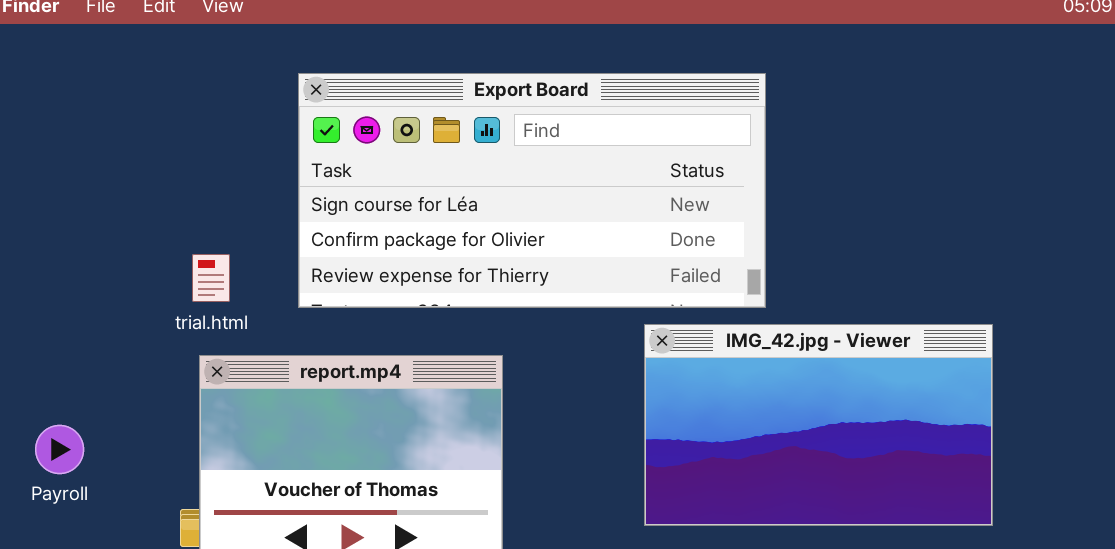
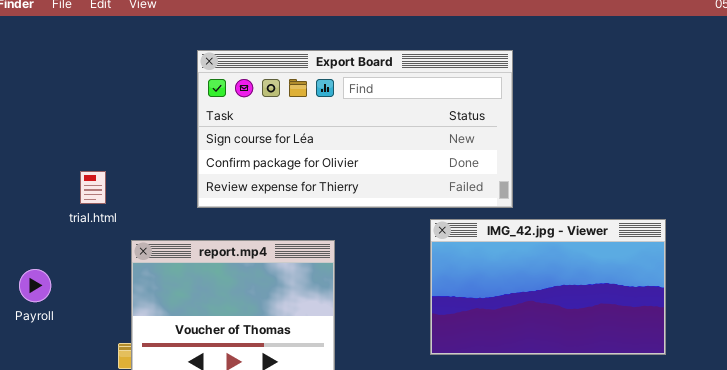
trial.html: [192,254,230,302] -> [80,171,106,204], moved
Payroll: [35,425,84,474] -> [19,269,51,302], moved

